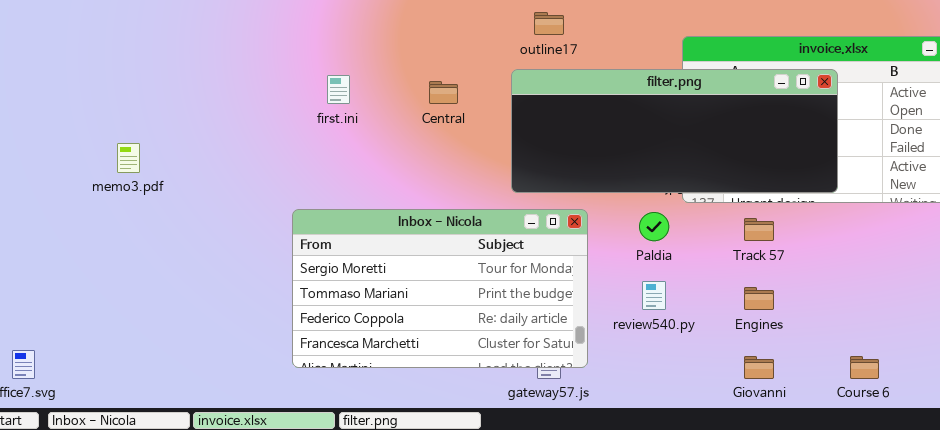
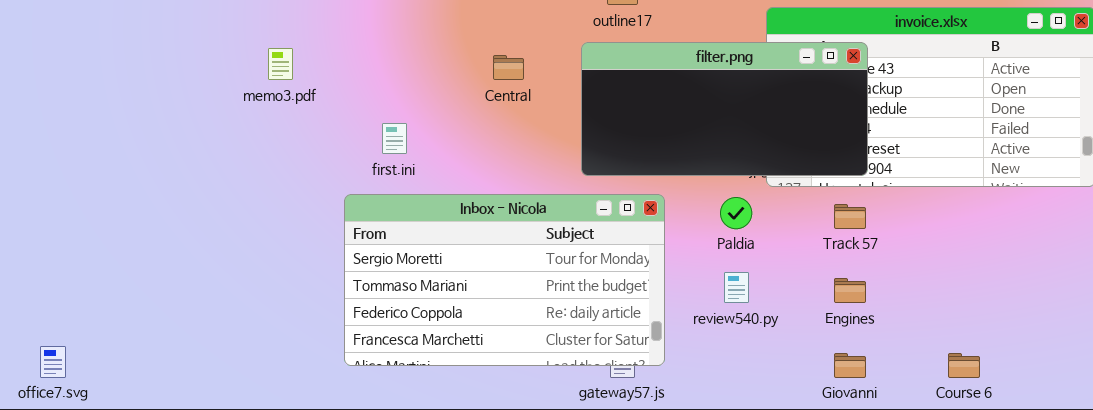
filter.png: [511,69,838,193] -> [581,42,868,176], resized
first.ini: [327,75,350,104] -> [382,123,407,154], moved
memo3.pdf: [117,143,140,173] -> [268,48,293,80], moved

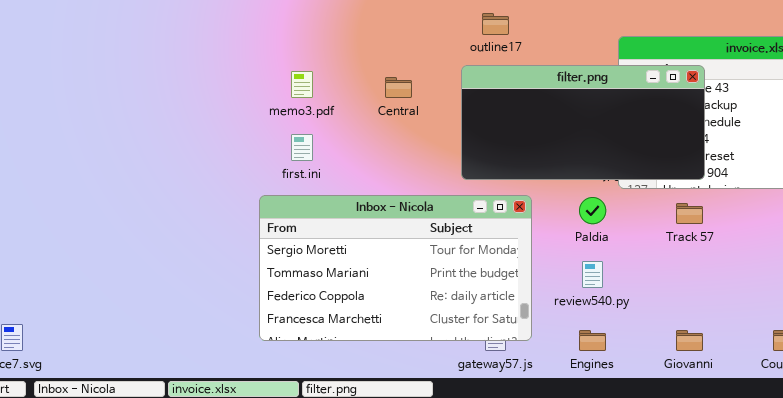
memo3.pdf: [268,48,293,80] -> [291,71,313,98], moved
Engines: [834,278,866,303] -> [579,330,606,351], moved

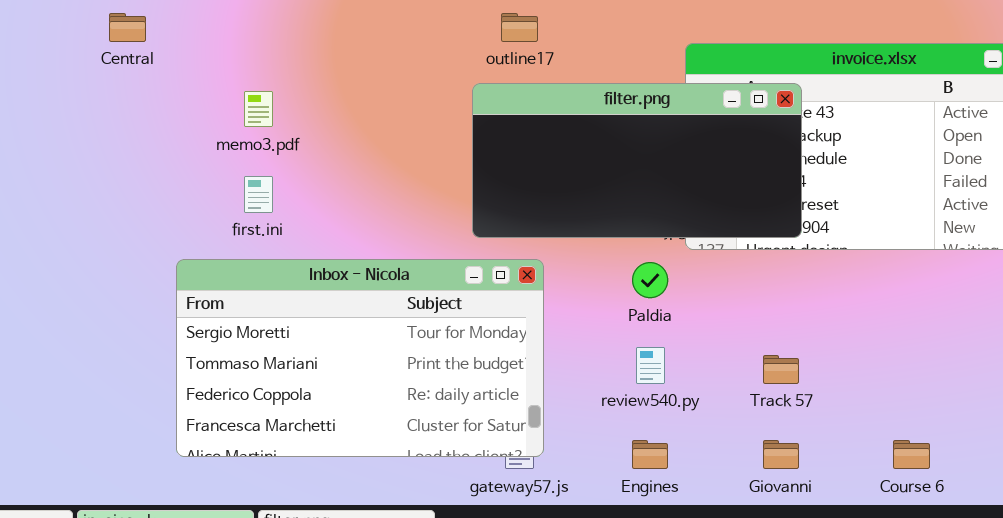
Central: [385,77,412,98] -> [109,13,146,42], moved
Inbox - Nicola: [259,195,532,341] -> [176,259,544,457], moved
Track 57: [676,203,703,224] -> [763,355,799,384], moved

